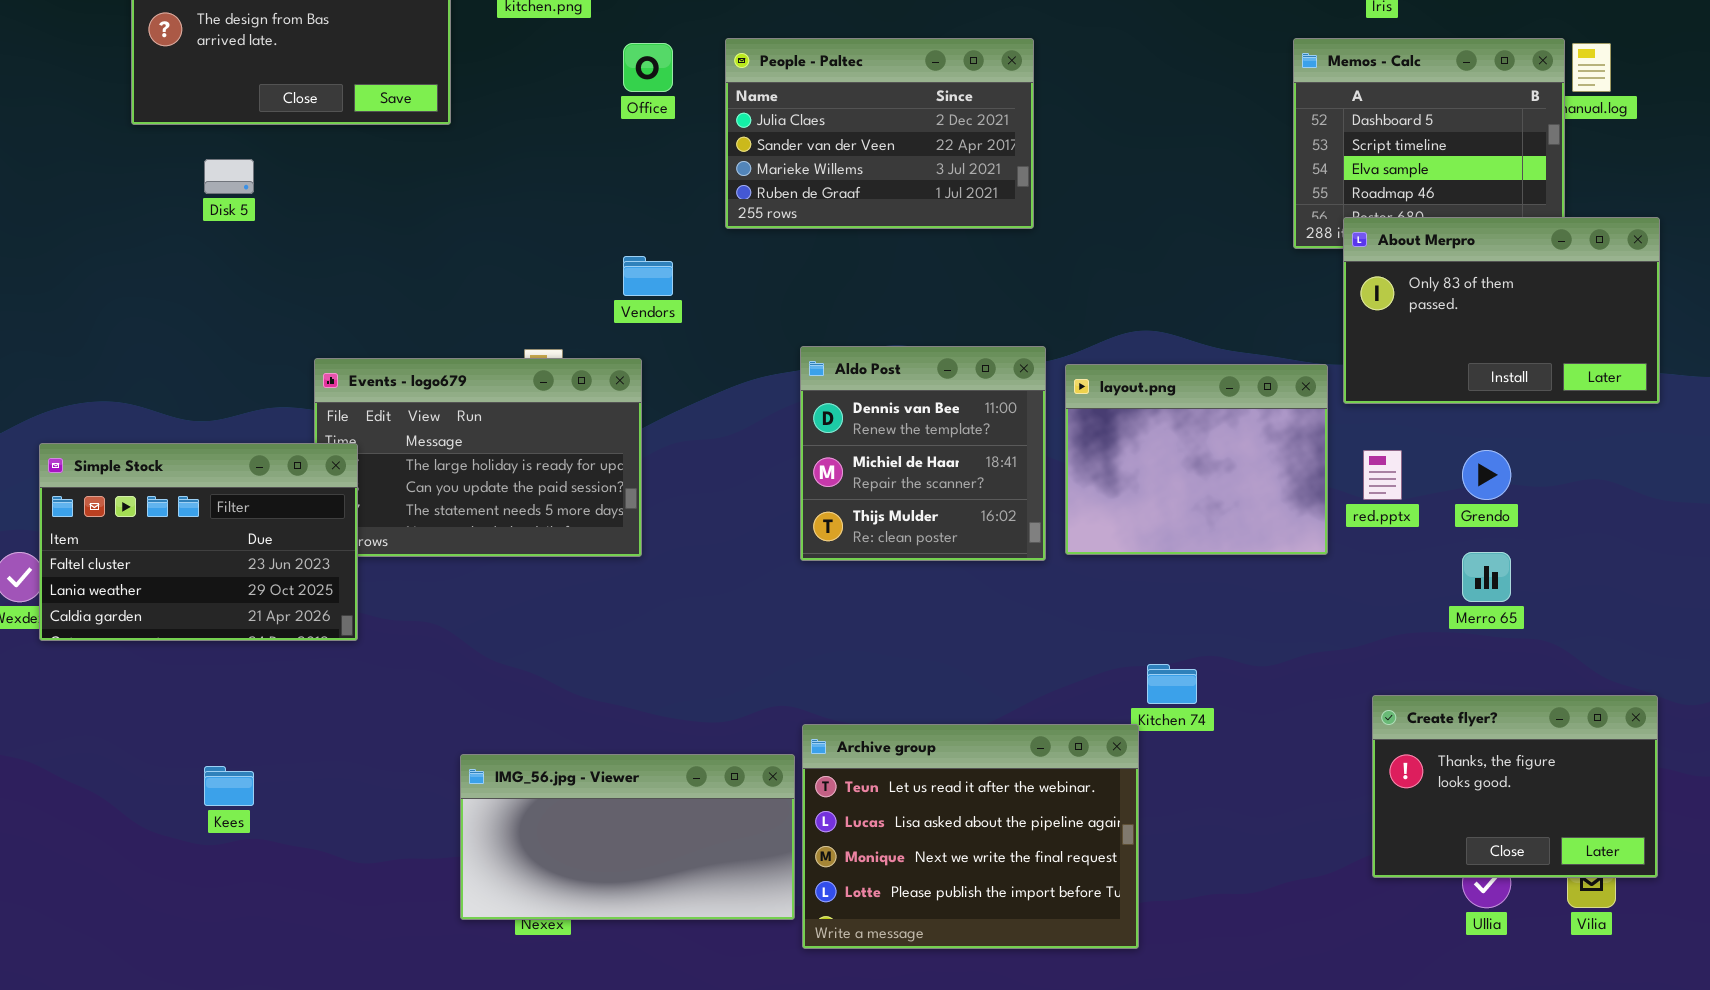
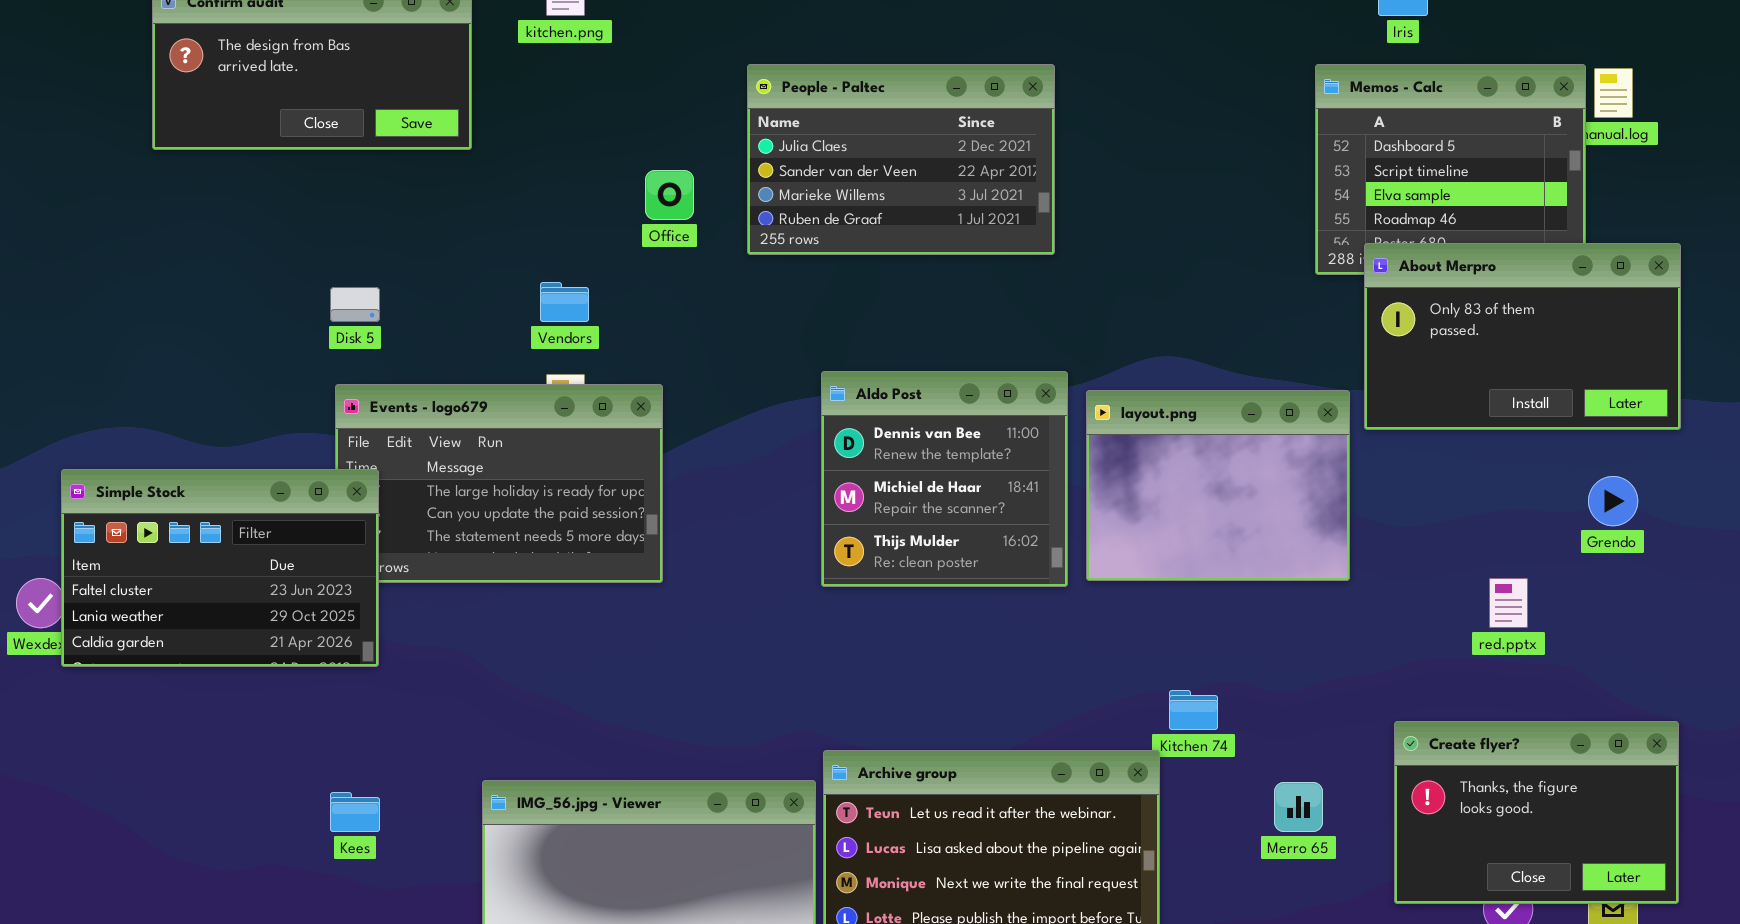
Office: [623,43,673,92] -> [645,170,694,220], moved
Disk 5: [204,159,254,194] -> [330,287,380,322], moved
Vendors: [623,256,673,296] -> [540,282,589,322], moved
red.pptx: [1363,450,1402,500] -> [1489,578,1528,628], moved
Grendo: [1462,450,1511,500] -> [1588,476,1638,526], moved
Merro 65: [1462,552,1511,602] -> [1274,782,1323,832], moved
Kees: [204,766,254,806] -> [330,792,380,832], moved

